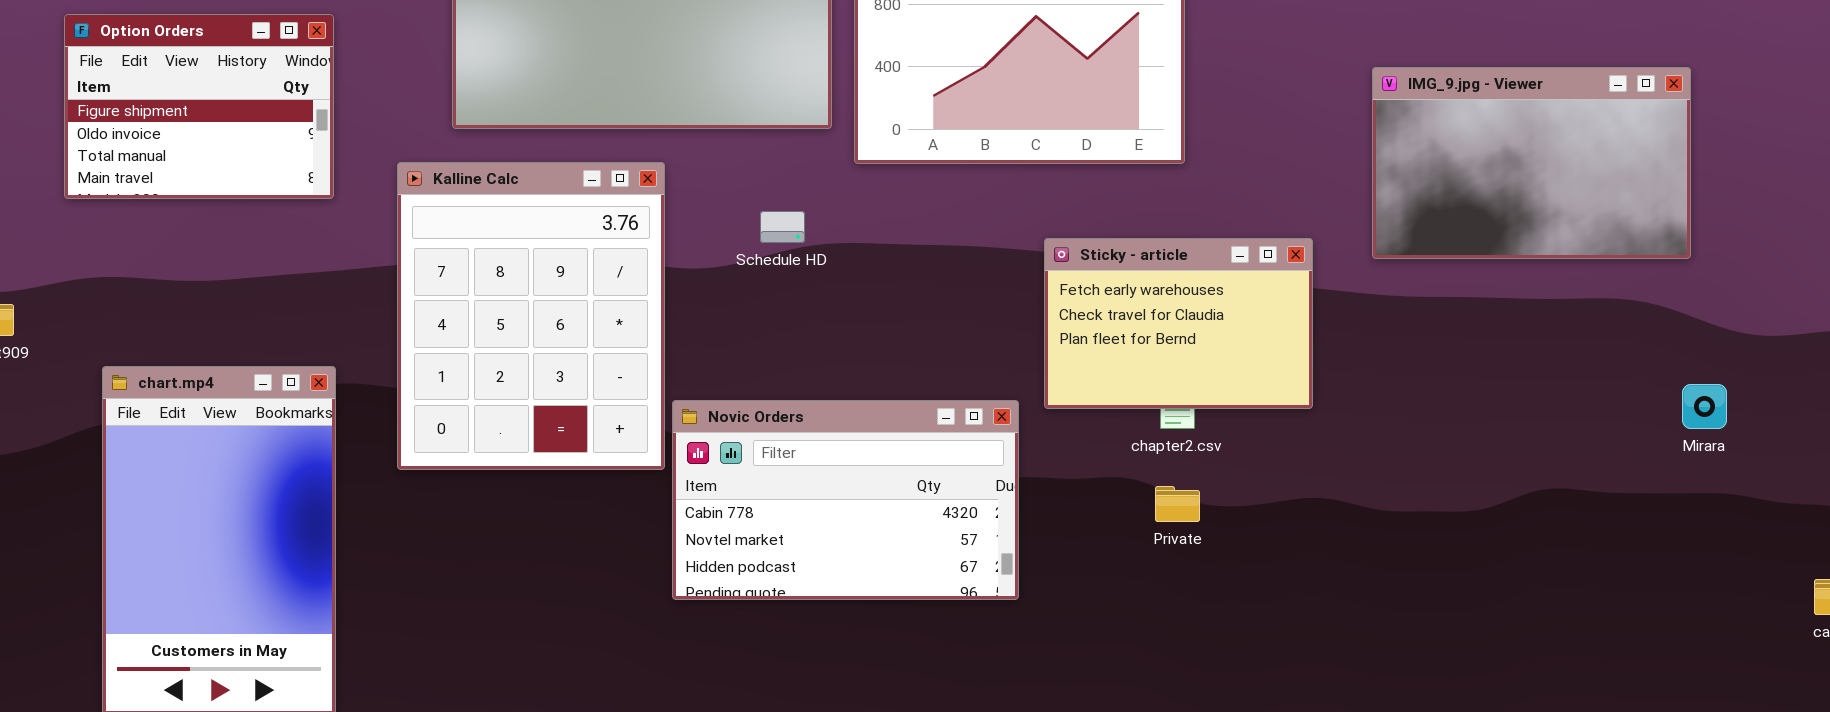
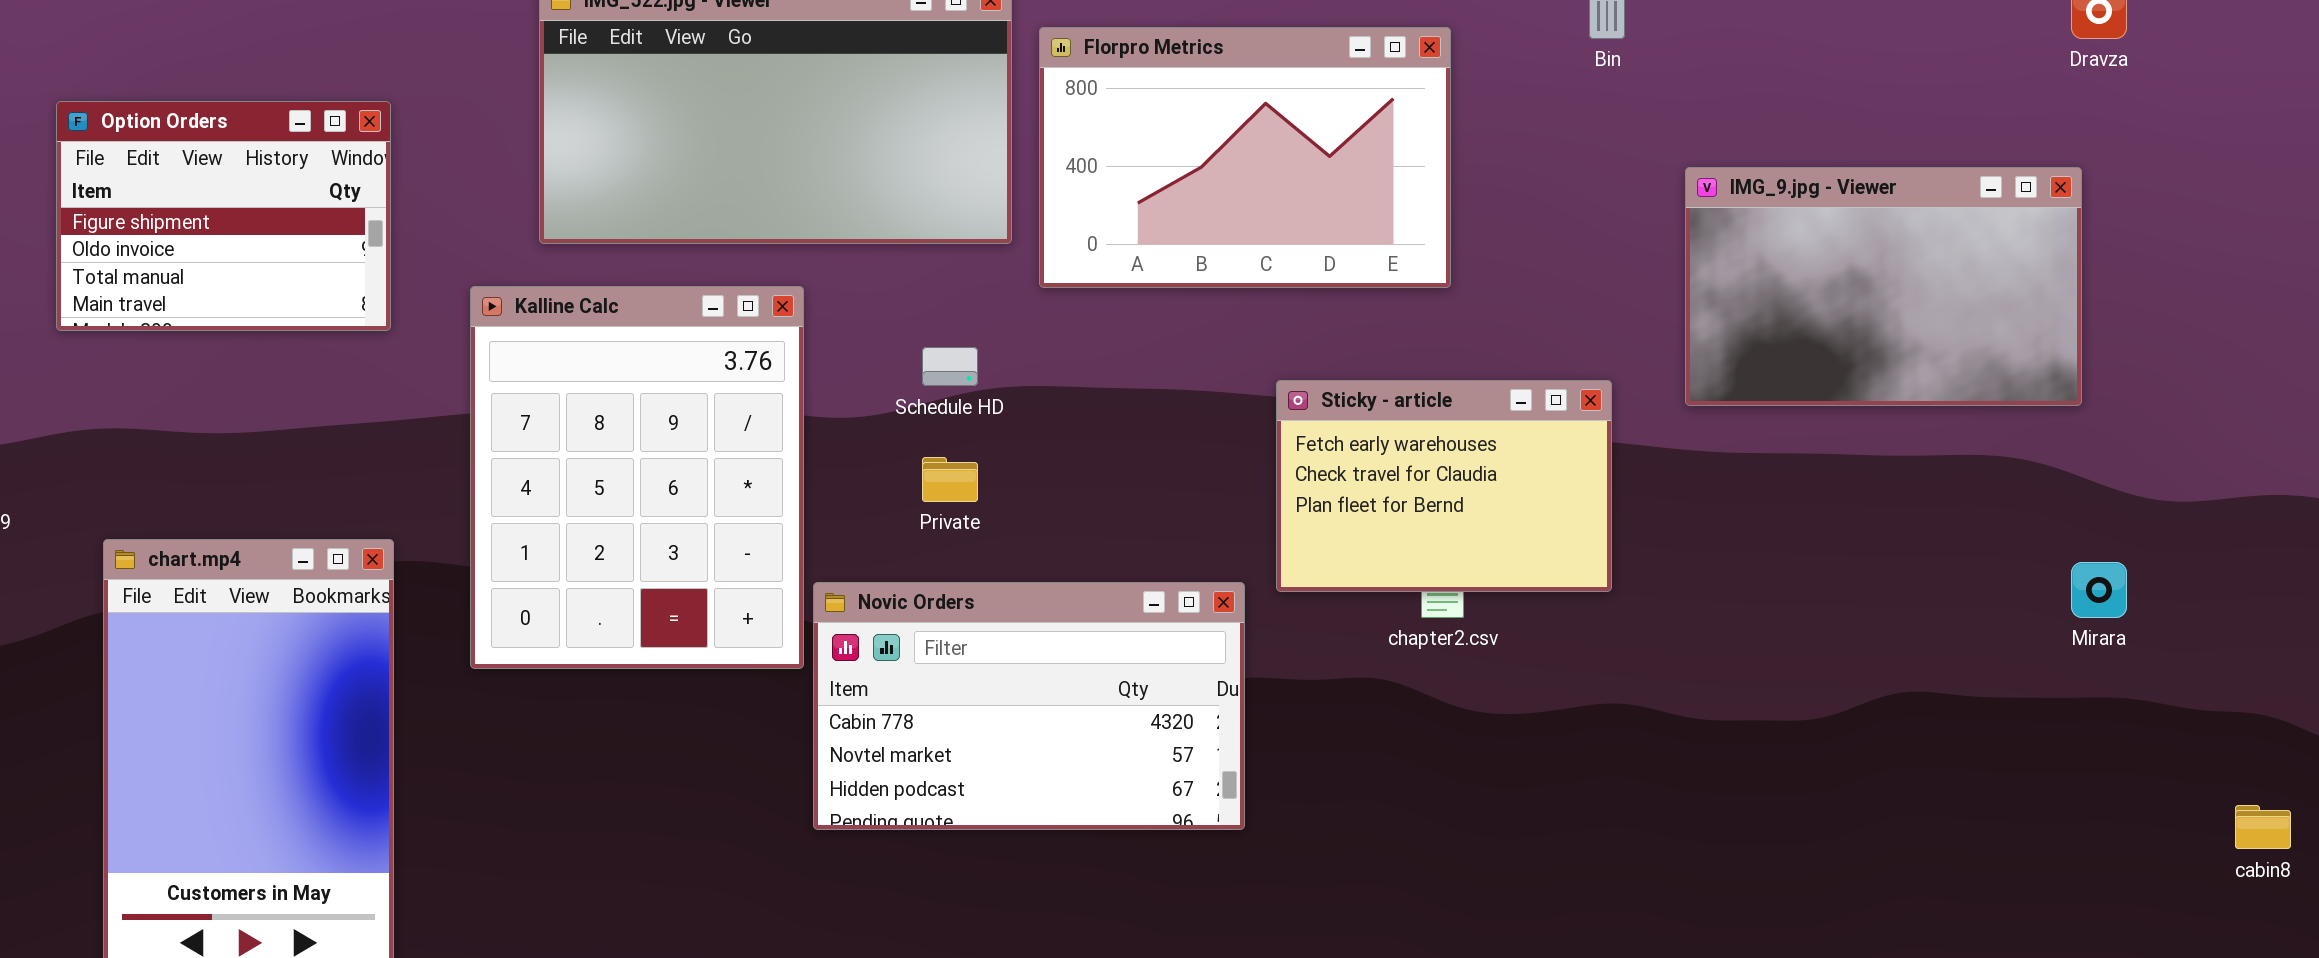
Private: [1155,486,1200,522] -> [922,457,978,502], moved

